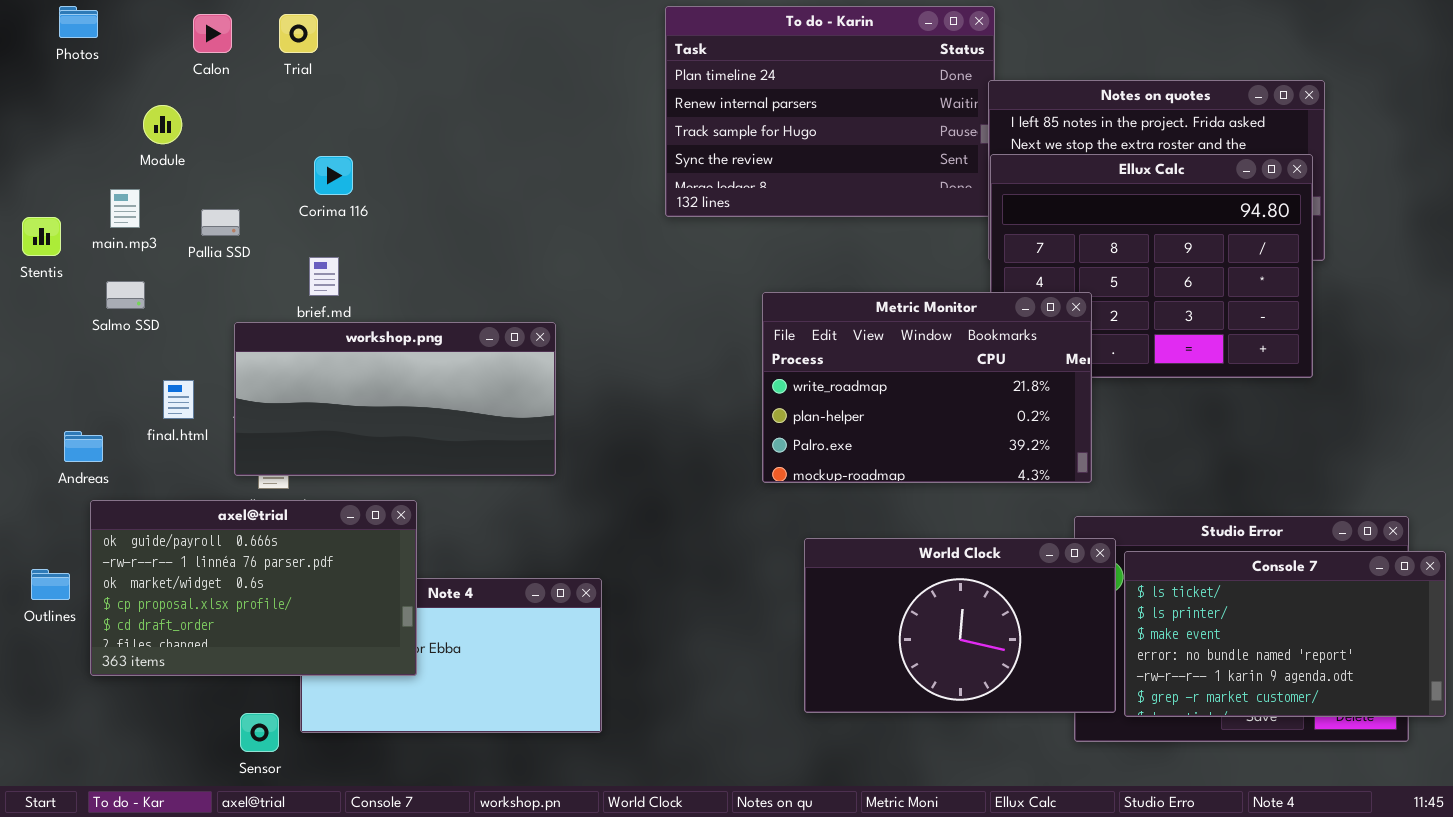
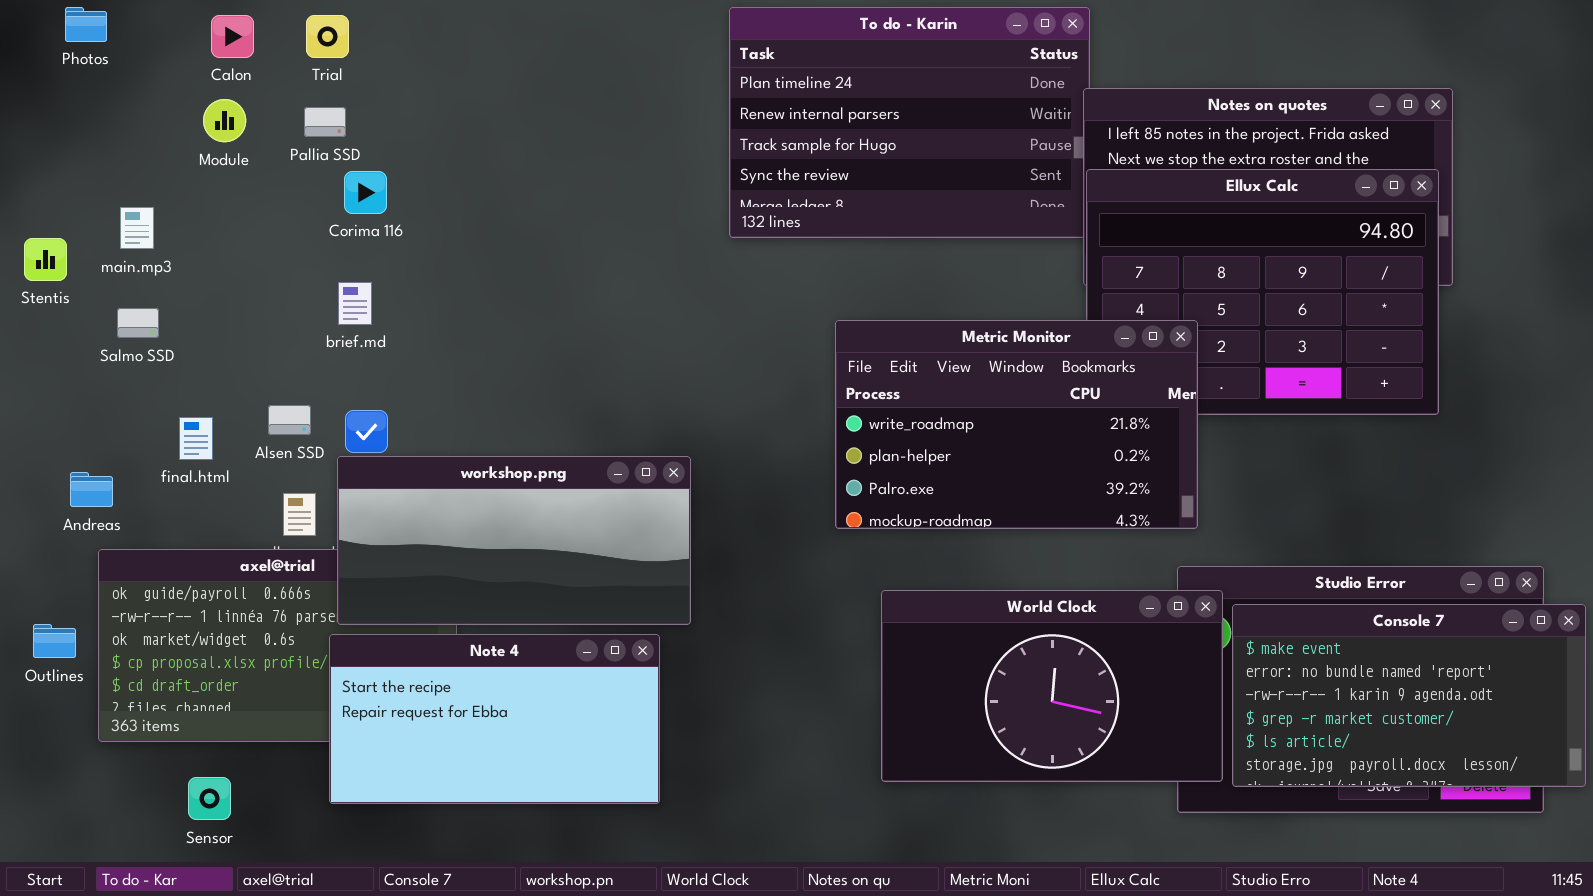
Module: [143,105,182,144] -> [203,99,246,142], moved
Pallia SSD: [201,209,240,236] -> [304,107,346,137], moved
workshop.png: [234,322,556,476] -> [337,456,691,625], moved
Console 7: [1124,551,1446,717] -> [1232,604,1586,787], scrolled down 2 rows
Note 4: [300,578,602,733] -> [329,634,660,804], raised
Sensor: [240,713,279,752] -> [188,777,231,820], moved

